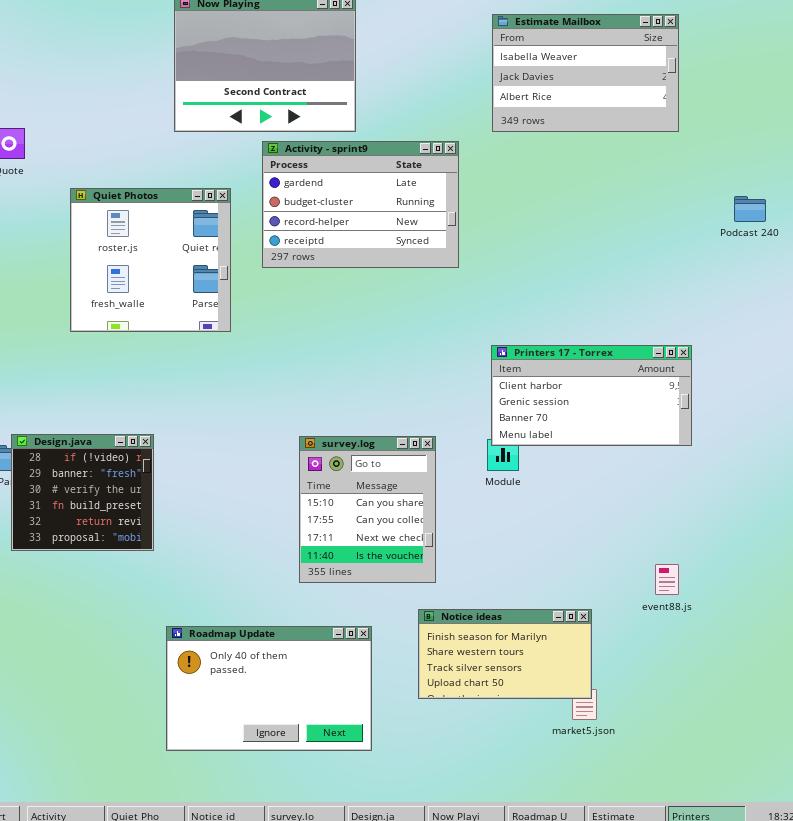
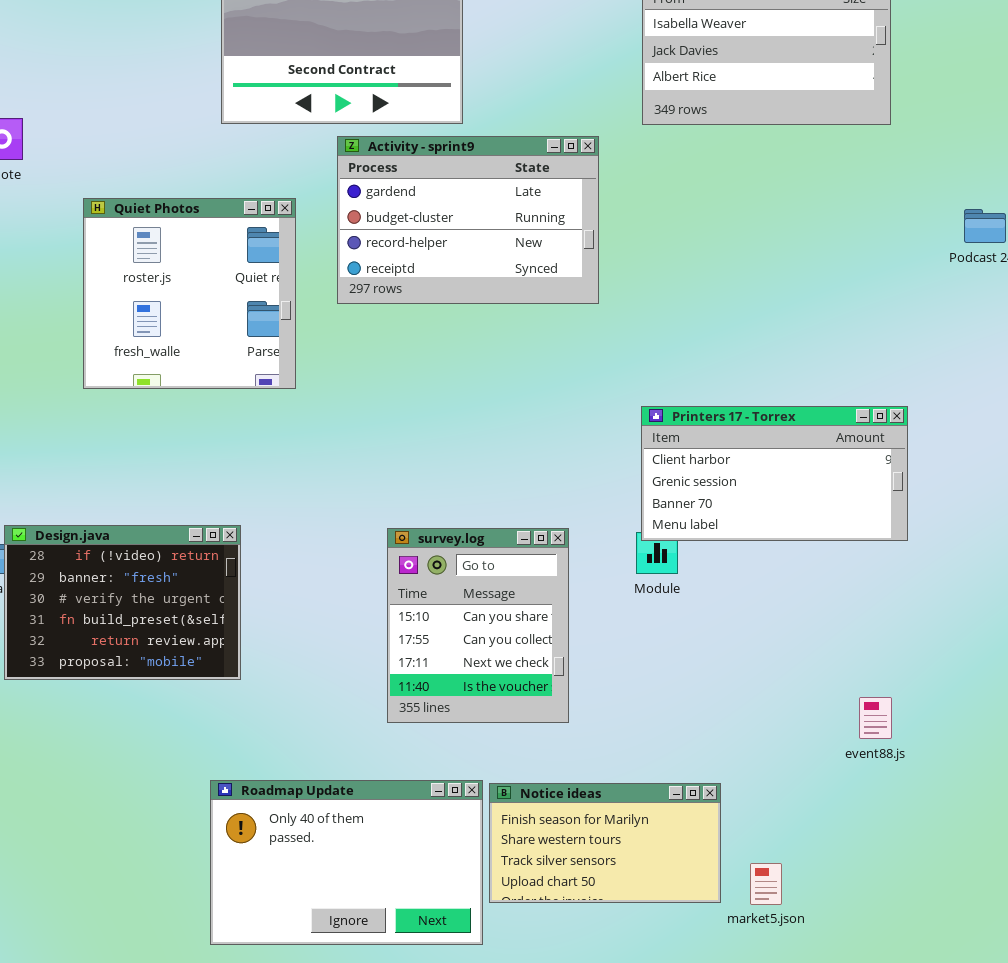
Design.java: [11,434,154,551] -> [4,525,241,680], resized
Notice ideas: [418,609,592,699] -> [489,783,721,903], moved

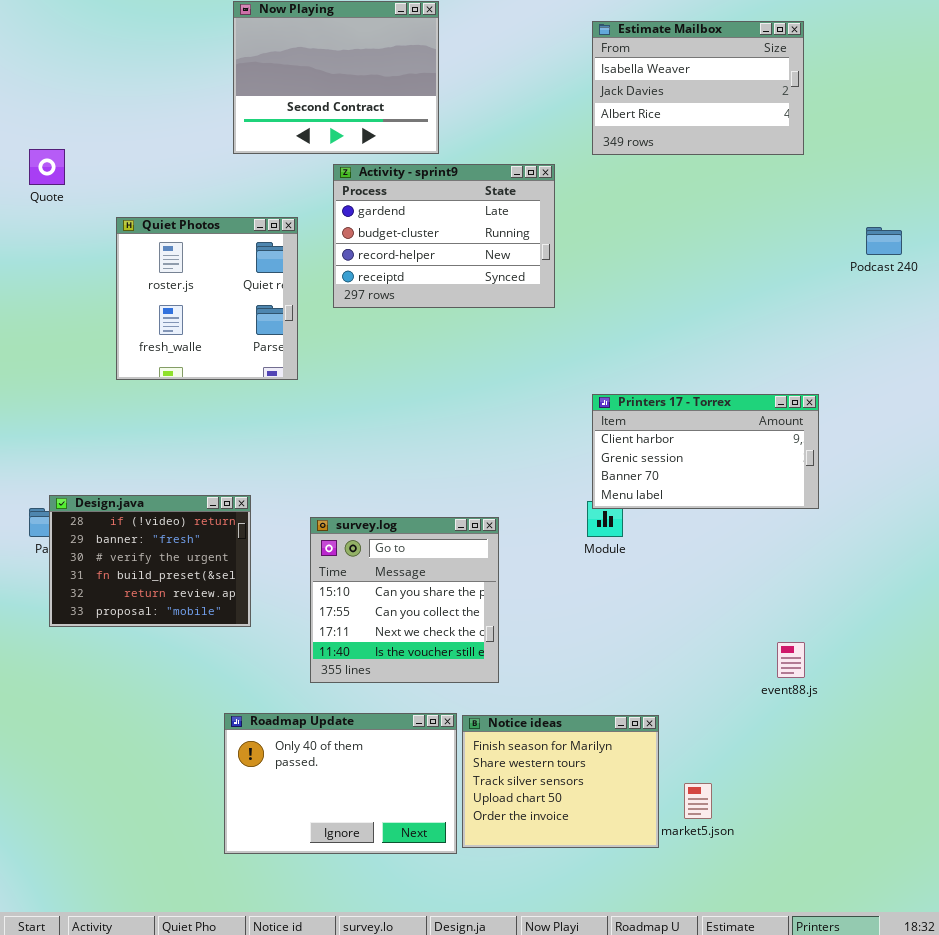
survey.log: [387,528,569,723] -> [310,517,499,683], moved, resized
Notice ideas: [489,783,721,903] -> [462,715,659,848], resized

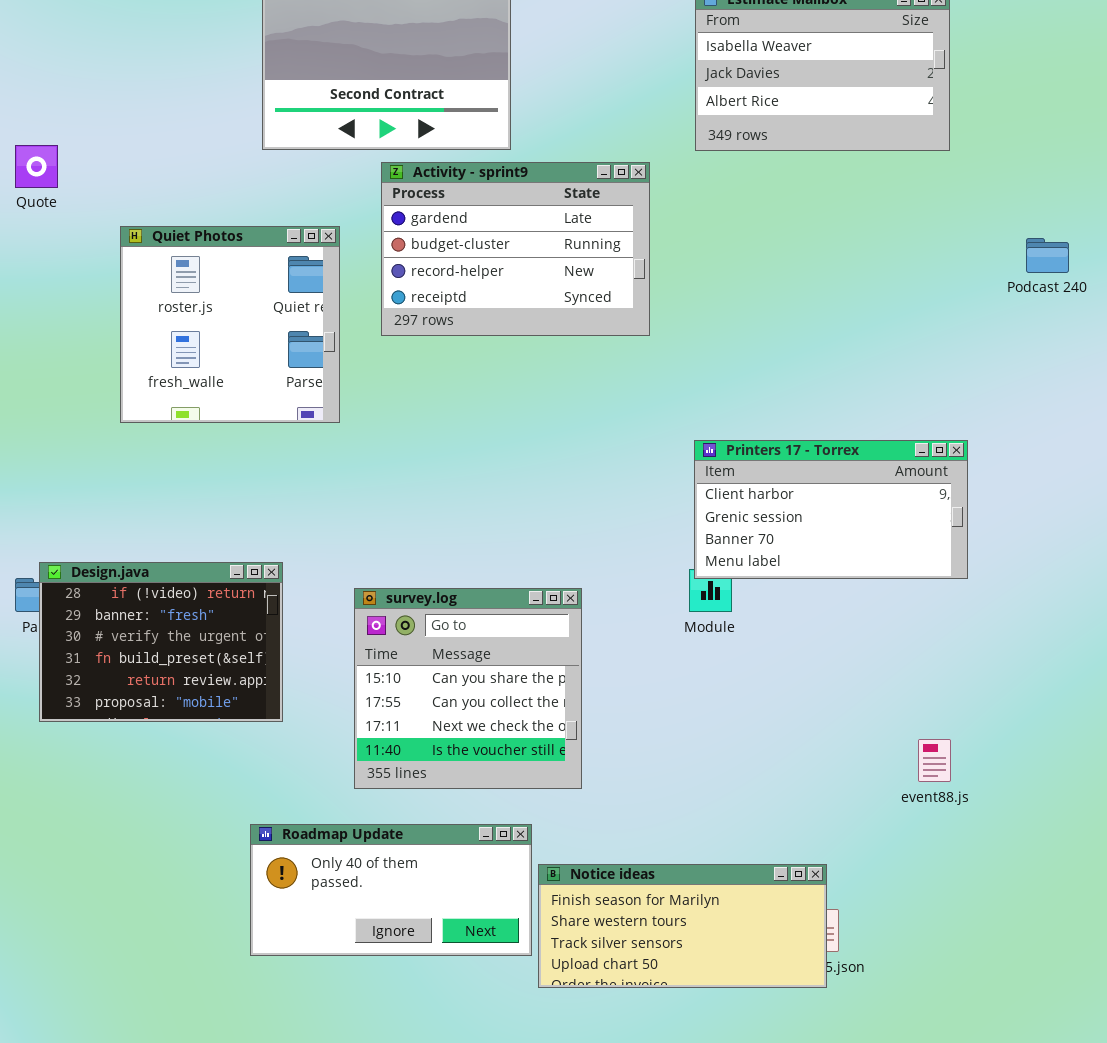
Roadmap Update: [224,713,457,854] -> [250,824,532,956], resized
Notice ideas: [462,715,659,848] -> [538,864,827,988], resized

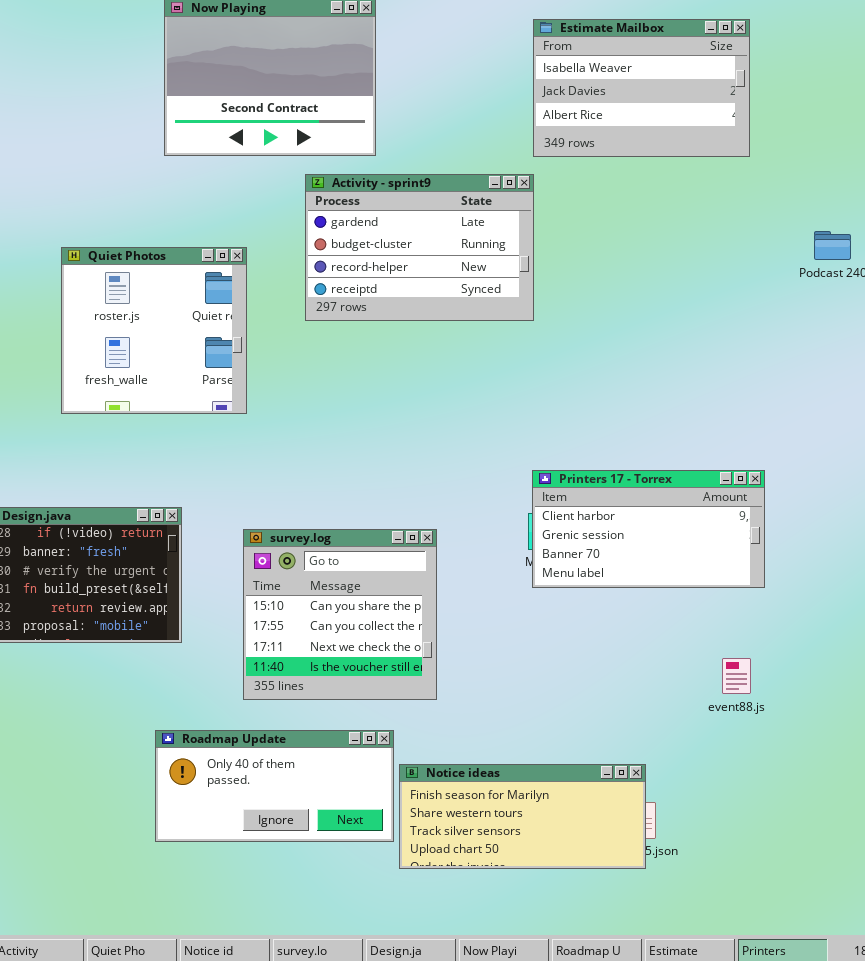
Activity - sprint9: [381,162,650,336] -> [305,174,534,321], moved
Quiet Photos: [120,226,340,423] -> [61,247,247,414], moved
Printers 17 - Torrex: [694,440,968,579] -> [532,470,765,588], moved

